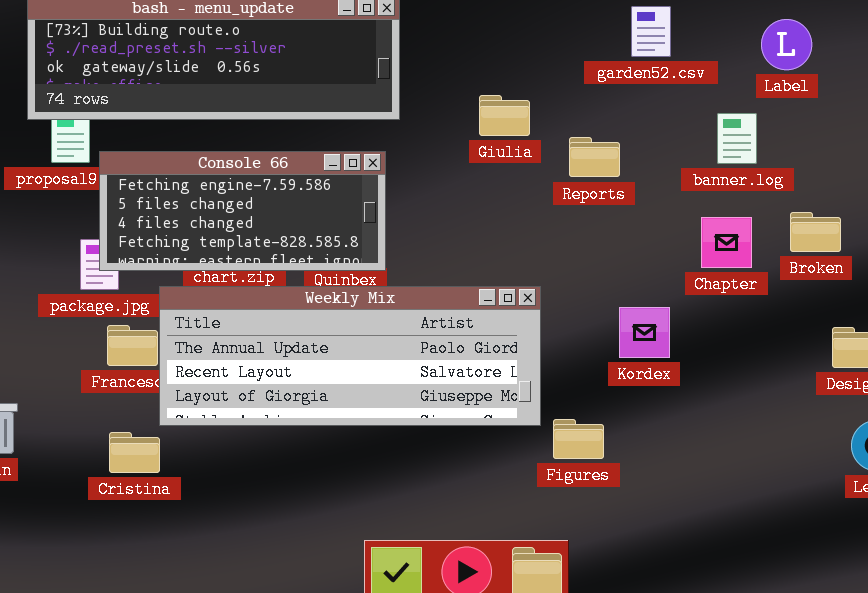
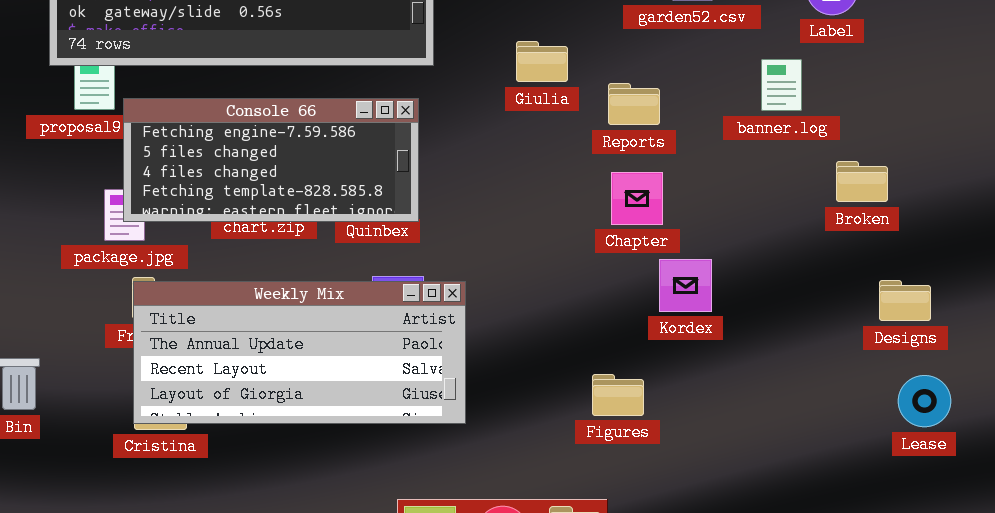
Chapter: [701,217,752,268] -> [611,172,663,225], moved
Weekly Mix: [159,286,541,426] -> [133,281,466,424], moved, resized

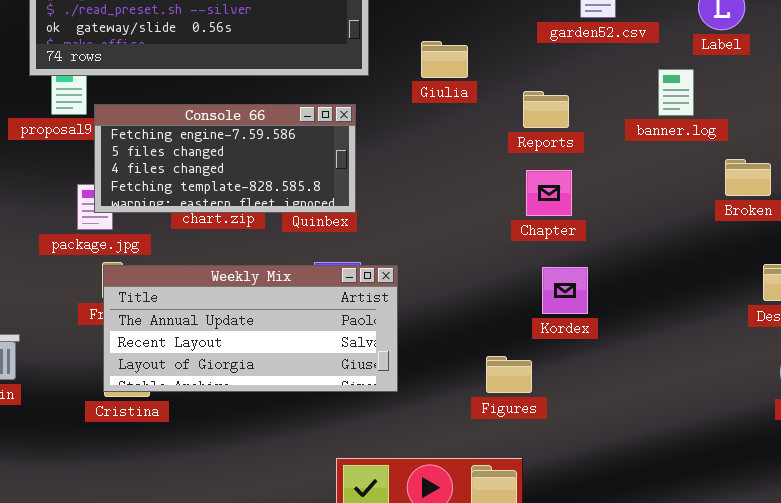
Giulia: [516,41,568,82] -> [421,41,468,78], moved
Kordex: [659,259,712,312] -> [542,267,588,314], moved
Figures: [592,374,644,416] -> [486,356,532,393], moved

